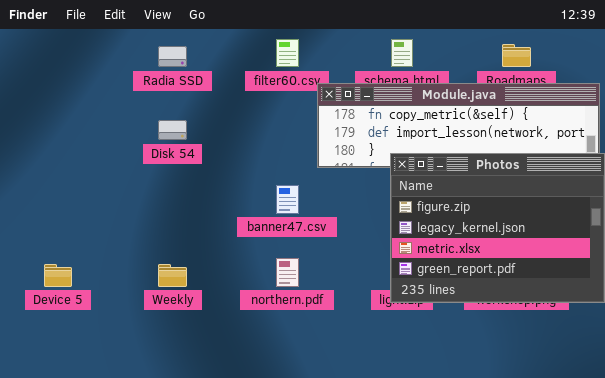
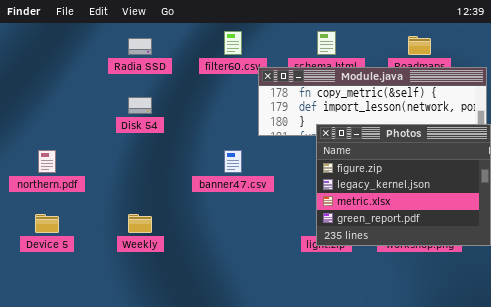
northern.pdf: [276,258,299,287] -> [38,150,56,173], moved

